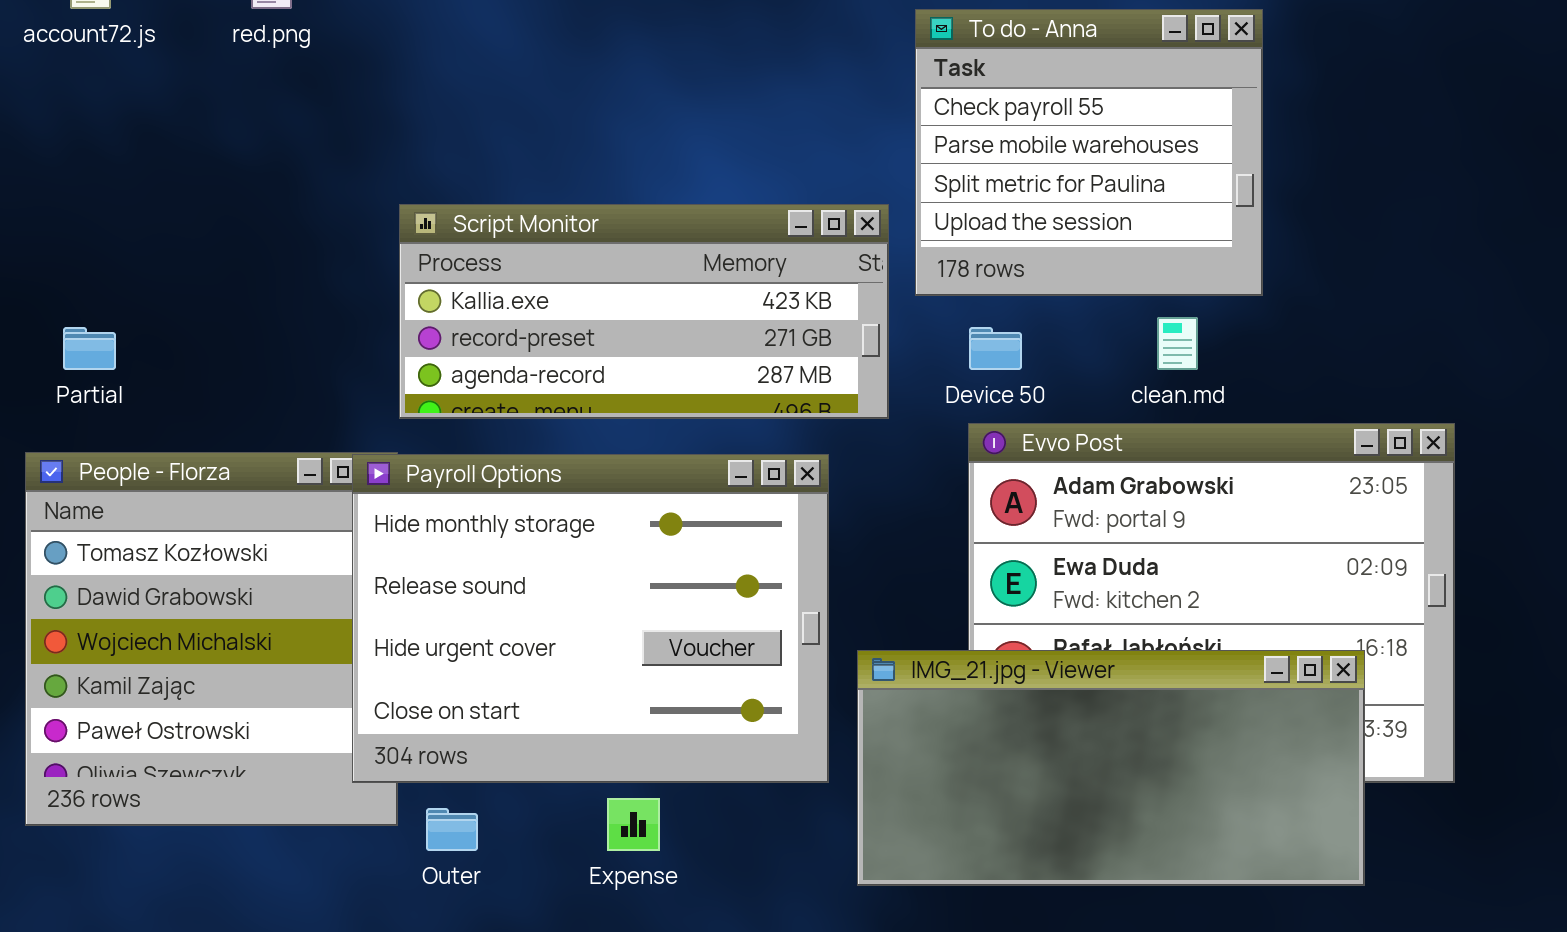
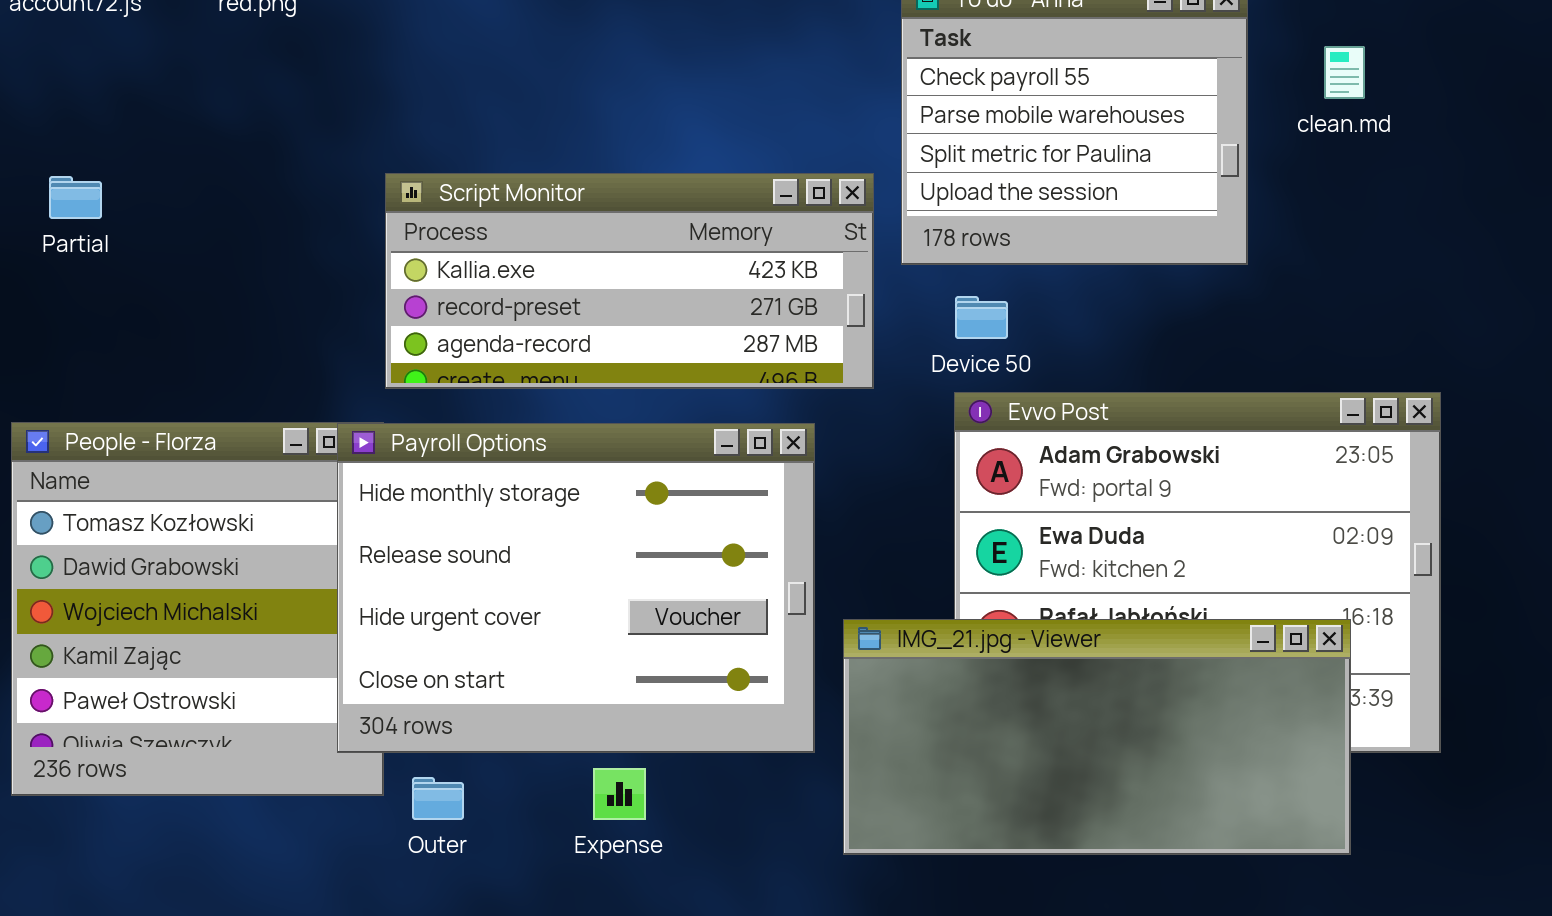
clean.md: [1157,317,1198,370] -> [1324,46,1365,99], moved
Partial: [63,327,116,370] -> [49,176,102,219], moved

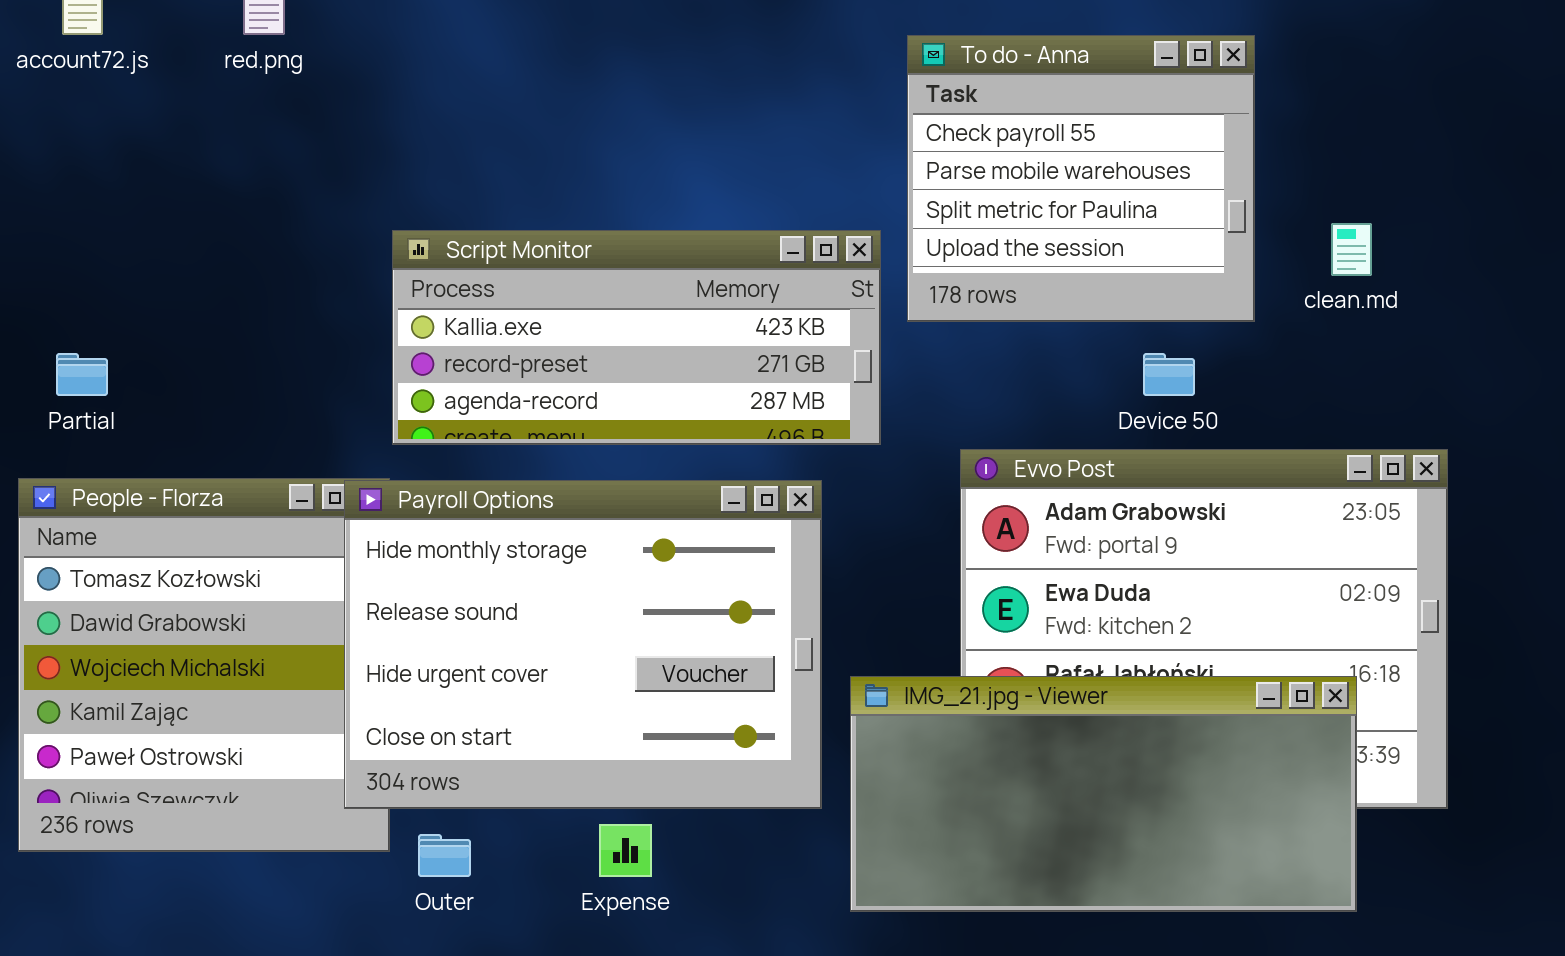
clean.md: [1324,46,1365,99] -> [1331,223,1372,276], moved
Partial: [49,176,102,219] -> [56,353,108,396], moved
Device 50: [955,296,1008,339] -> [1143,353,1195,396], moved

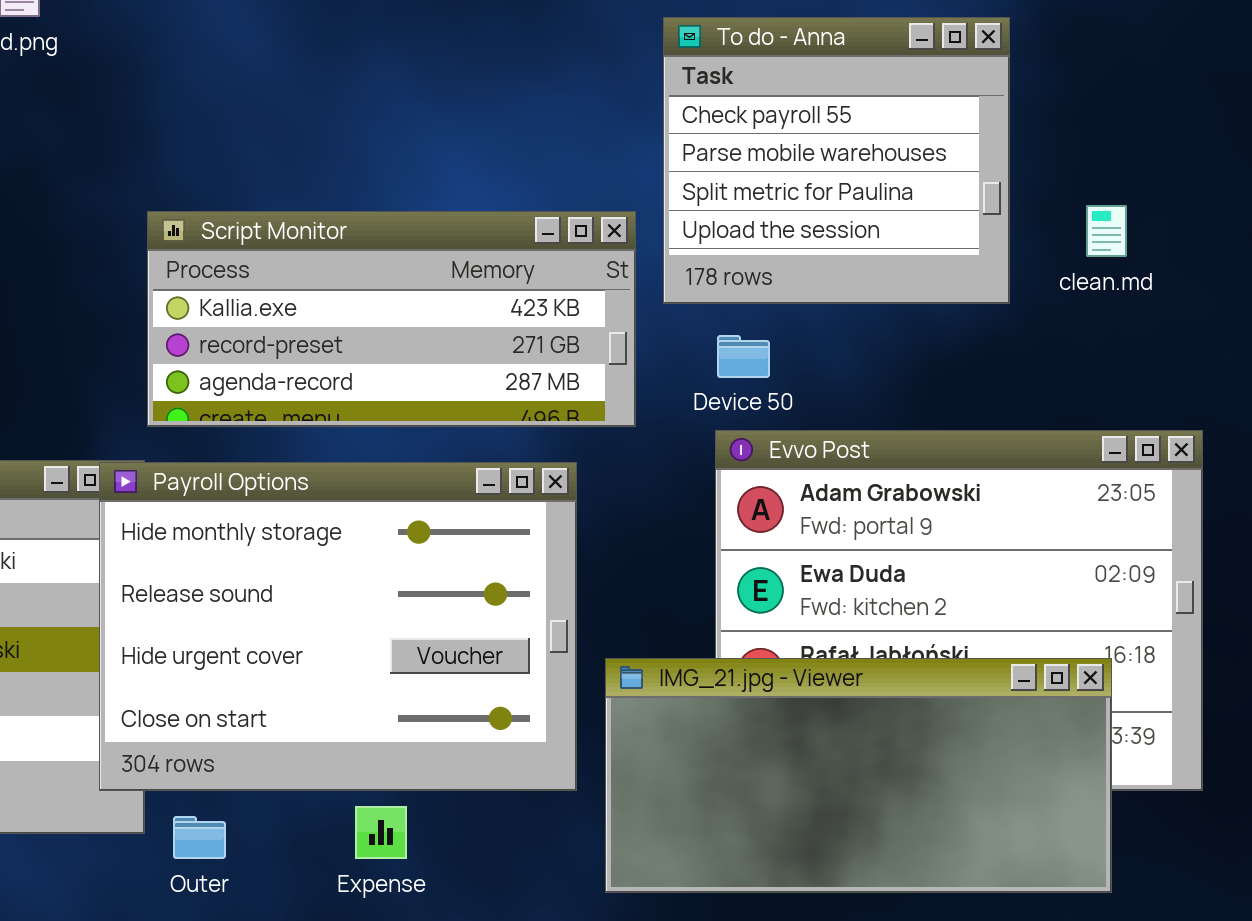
Device 50: [1143,353,1195,396] -> [717,335,770,378], moved

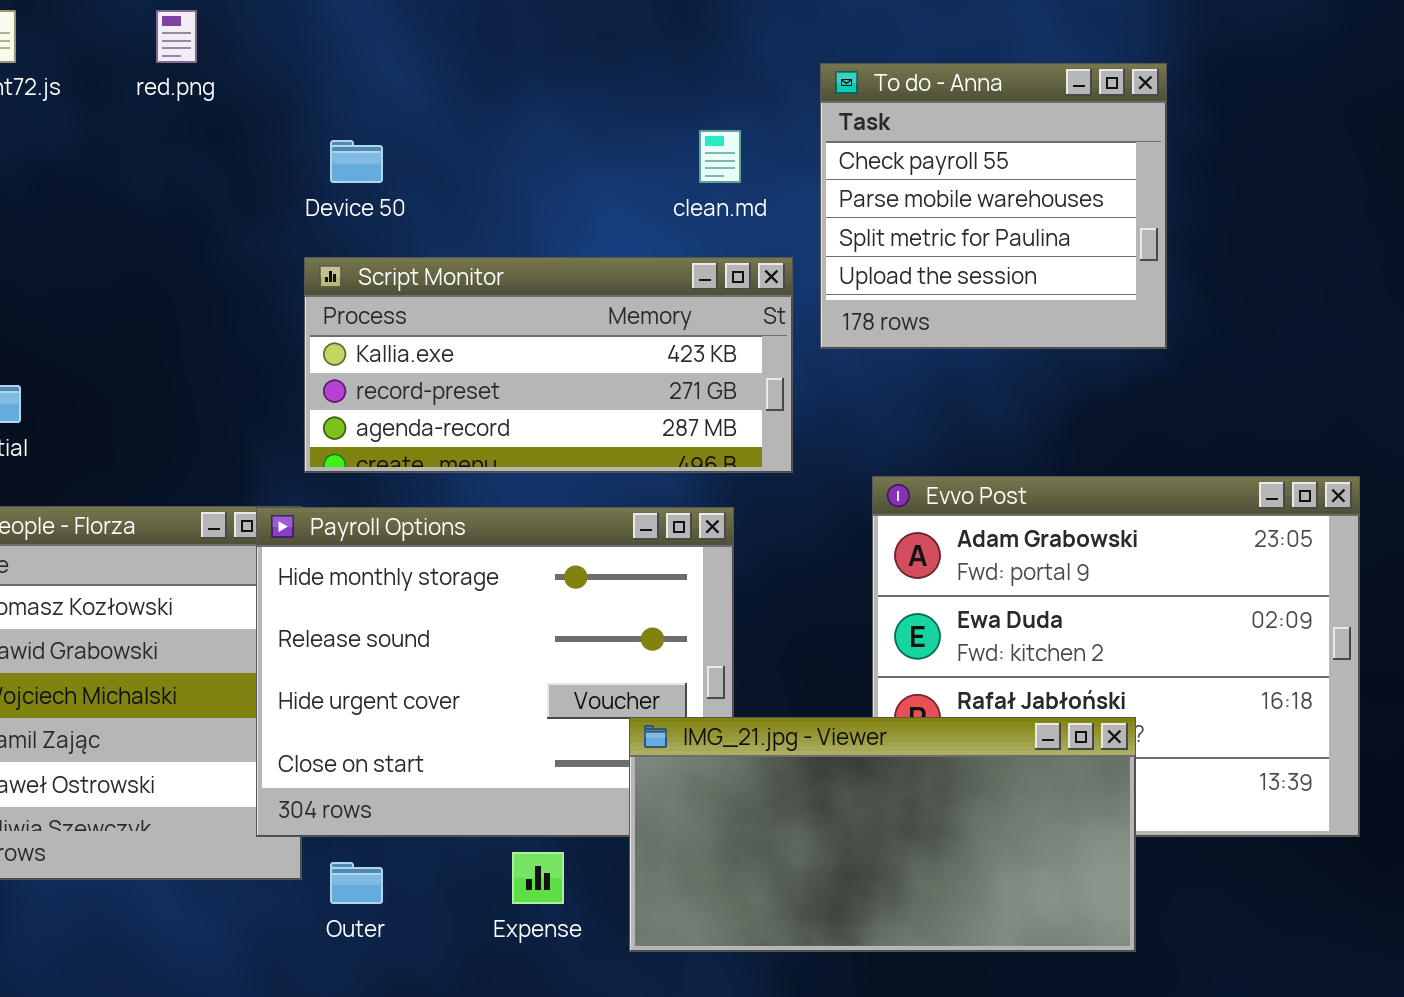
clean.md: [1086,205,1127,257] -> [699,130,741,183], moved
Device 50: [717,335,770,378] -> [330,140,383,183], moved
IMG_21.jpg - Viewer: [605,658,1112,893] -> [629,717,1136,952], moved

